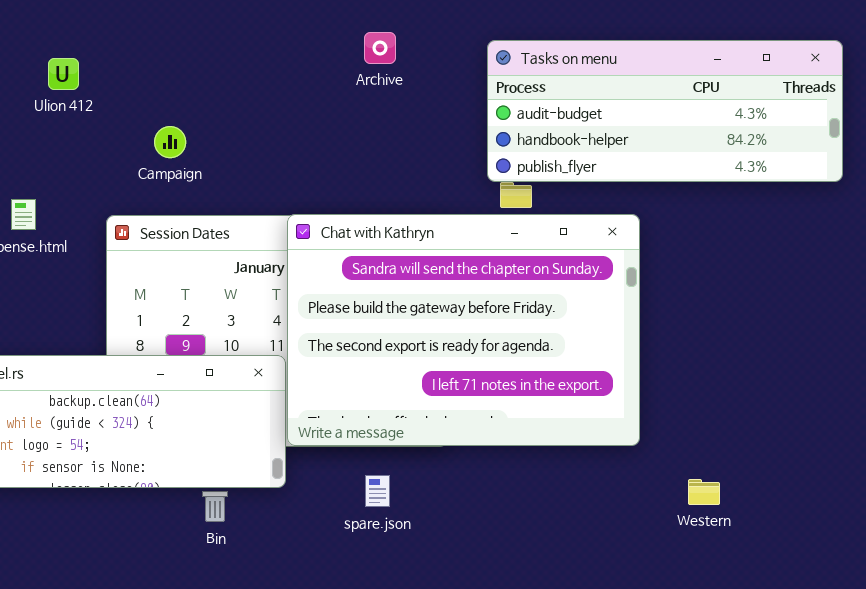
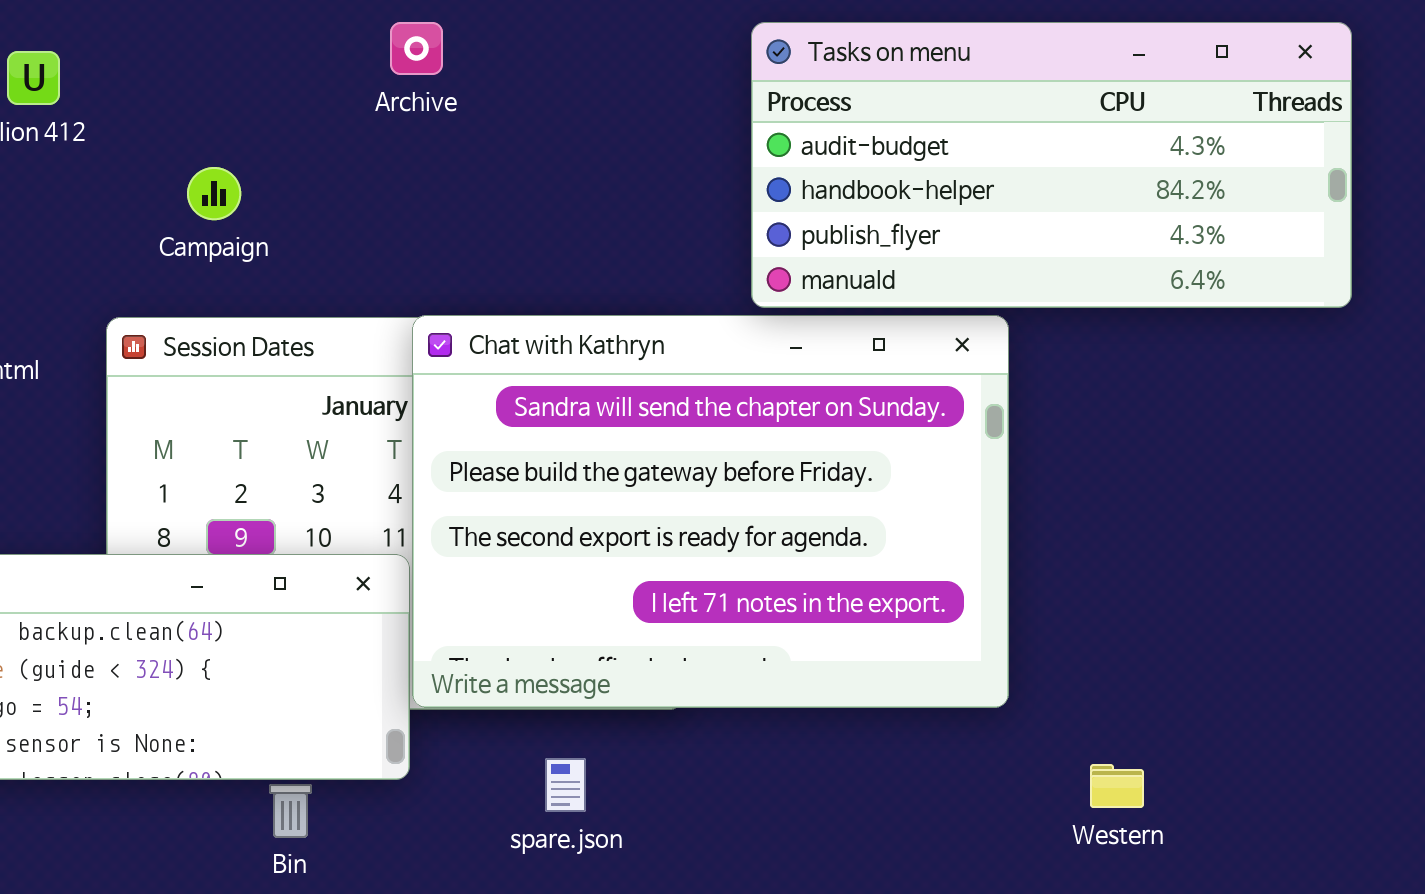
Archive: [364,32,396,64] -> [390,22,443,75], moved
Tasks on menu: [487,40,843,182] -> [751,22,1352,308], resized

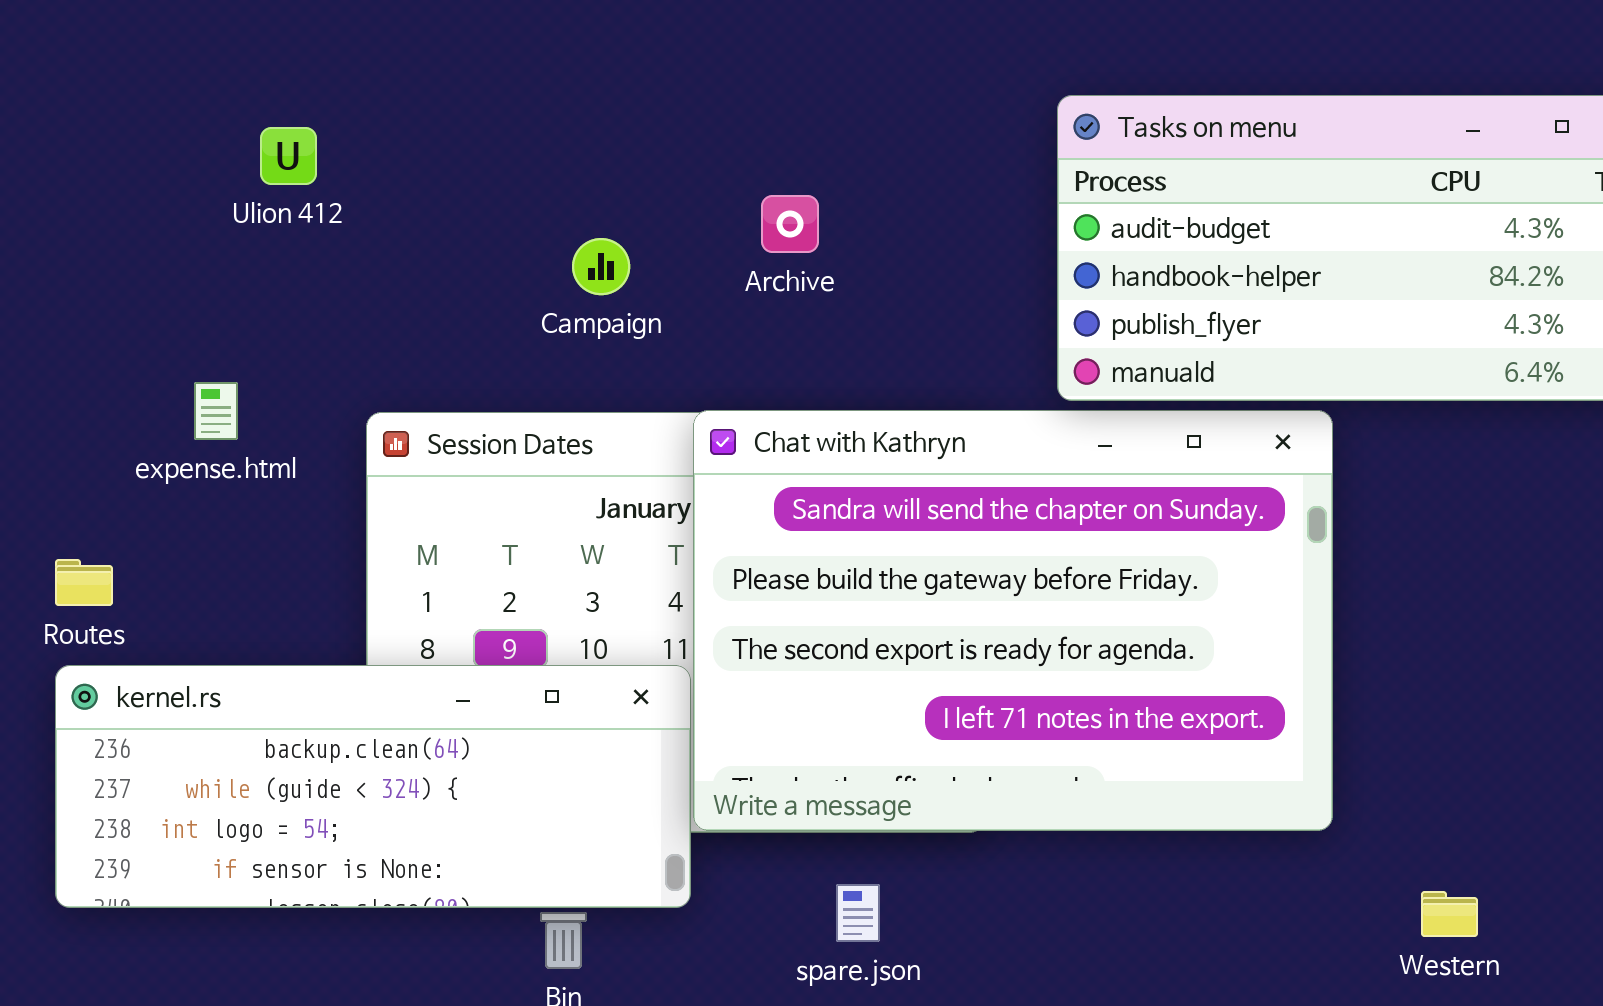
Archive: [390,22,443,75] -> [761,195,819,253], moved
Campaign: [187,167,241,220] -> [572,238,630,295], moved

